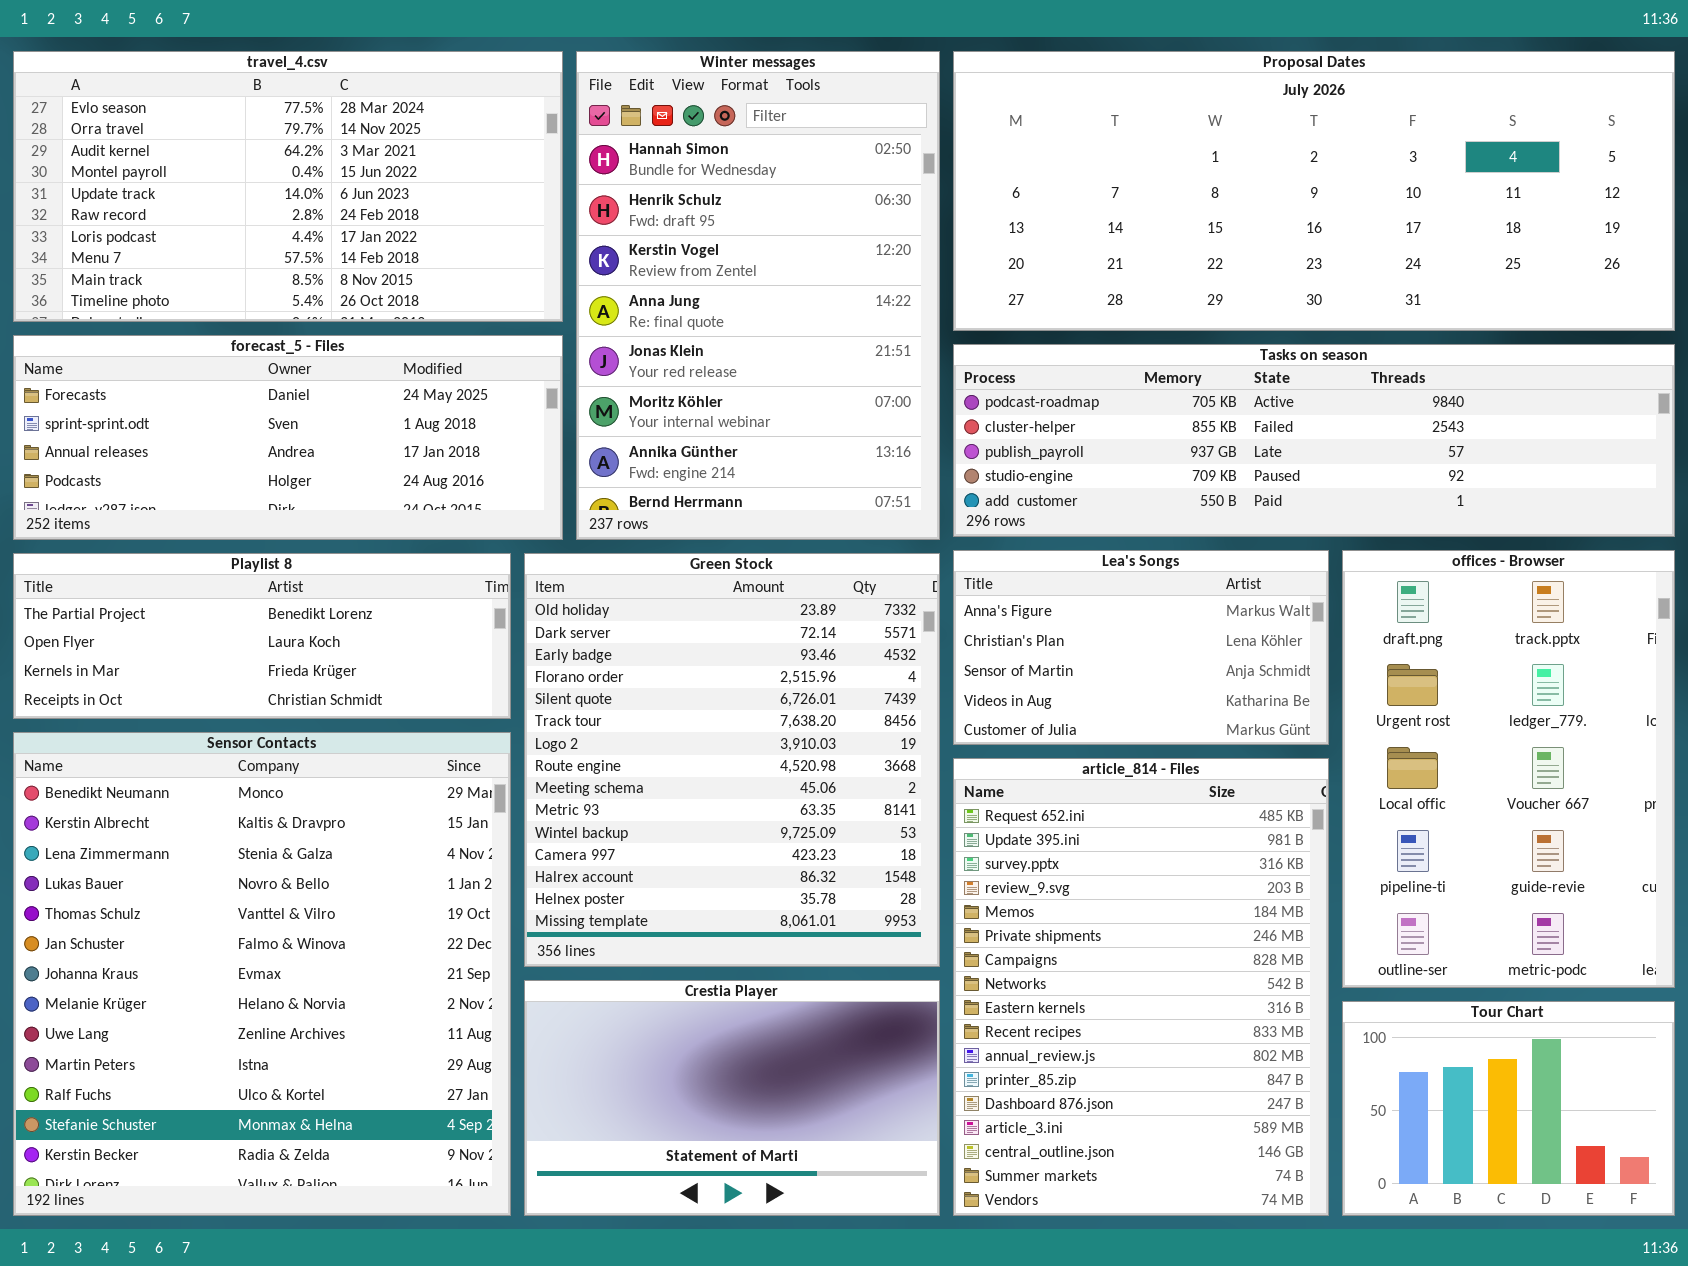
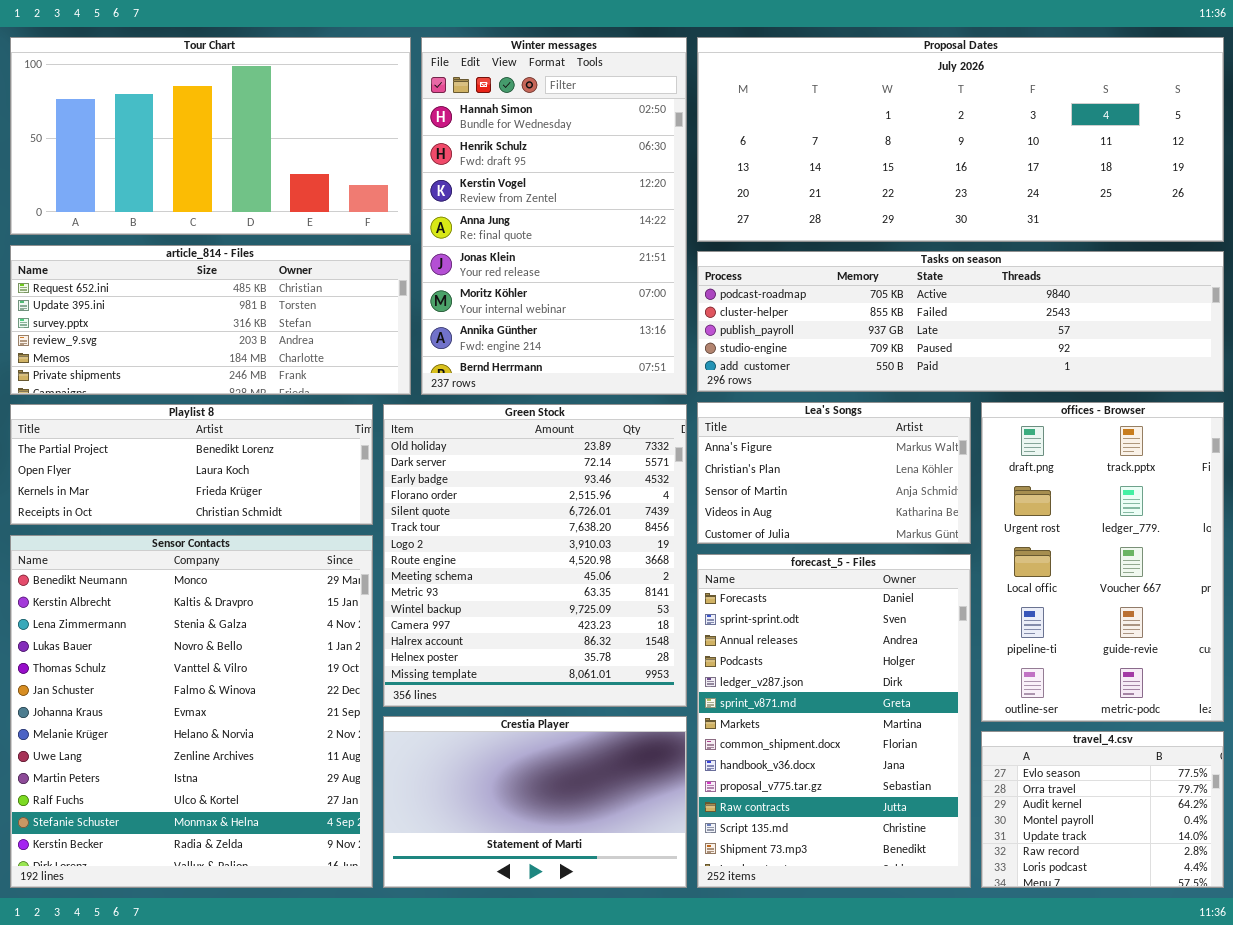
travel_4.csv: [13,51,563,322] -> [981,731,1224,888], moved, resized
forecast_5 - Files: [13,335,563,540] -> [697,554,971,888], moved, resized
article_814 - Files: [953,758,1329,1216] -> [10,245,411,395], moved, resized
Tour Chart: [1342,1001,1675,1216] -> [10,37,411,235], moved, resized

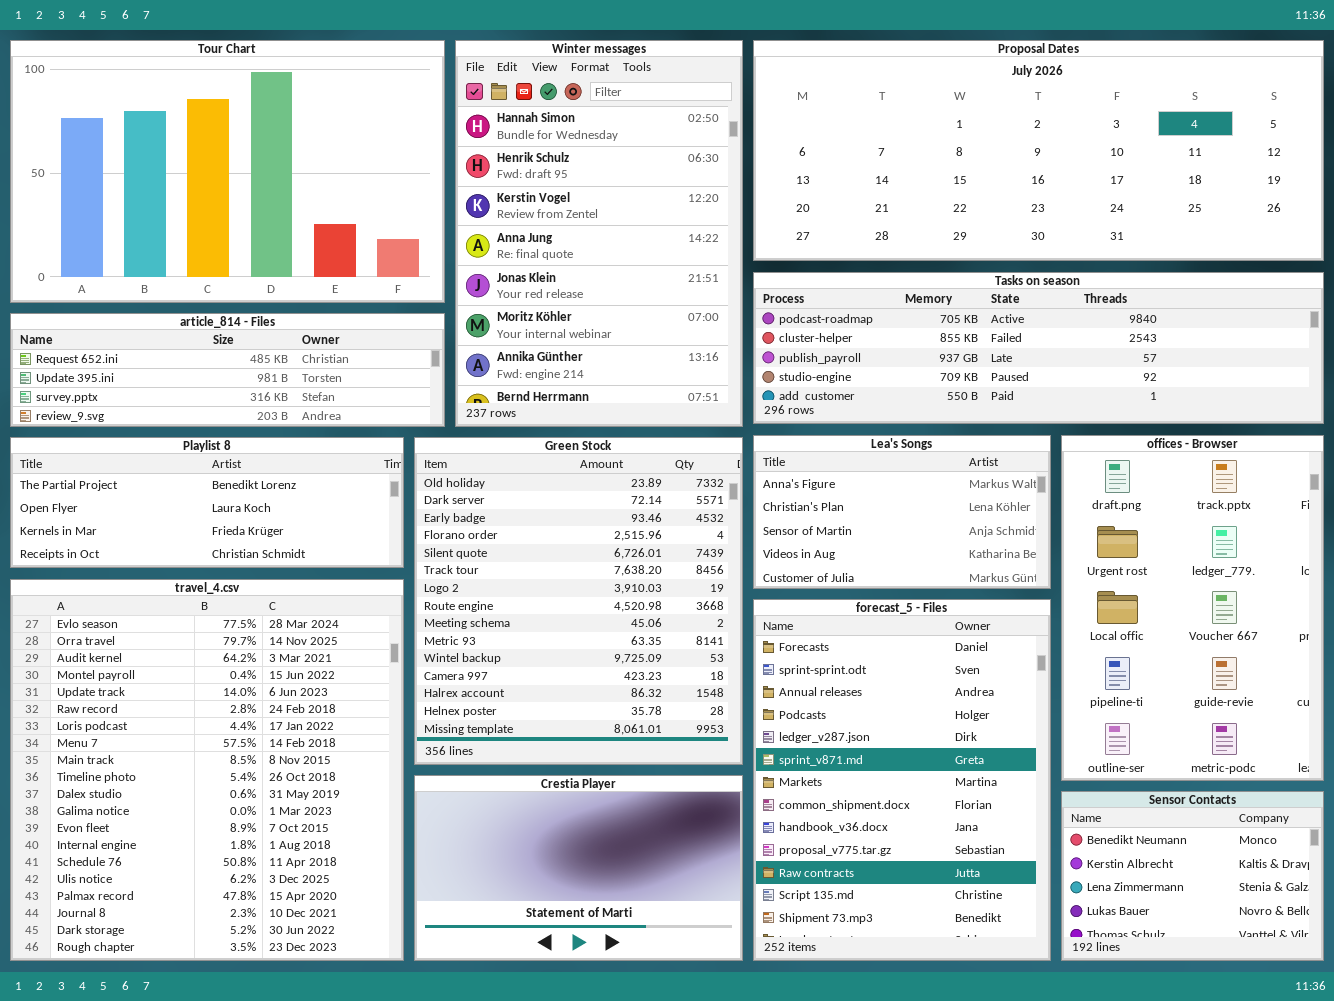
Tour Chart: [10,37,411,235] -> [10,40,445,303], resized
article_814 - Files: [10,245,411,395] -> [10,313,445,427], resized
Sensor Contacts: [10,535,373,888] -> [1061,791,1324,961], moved, resized
travel_4.csv: [981,731,1224,888] -> [10,579,404,961], moved, resized

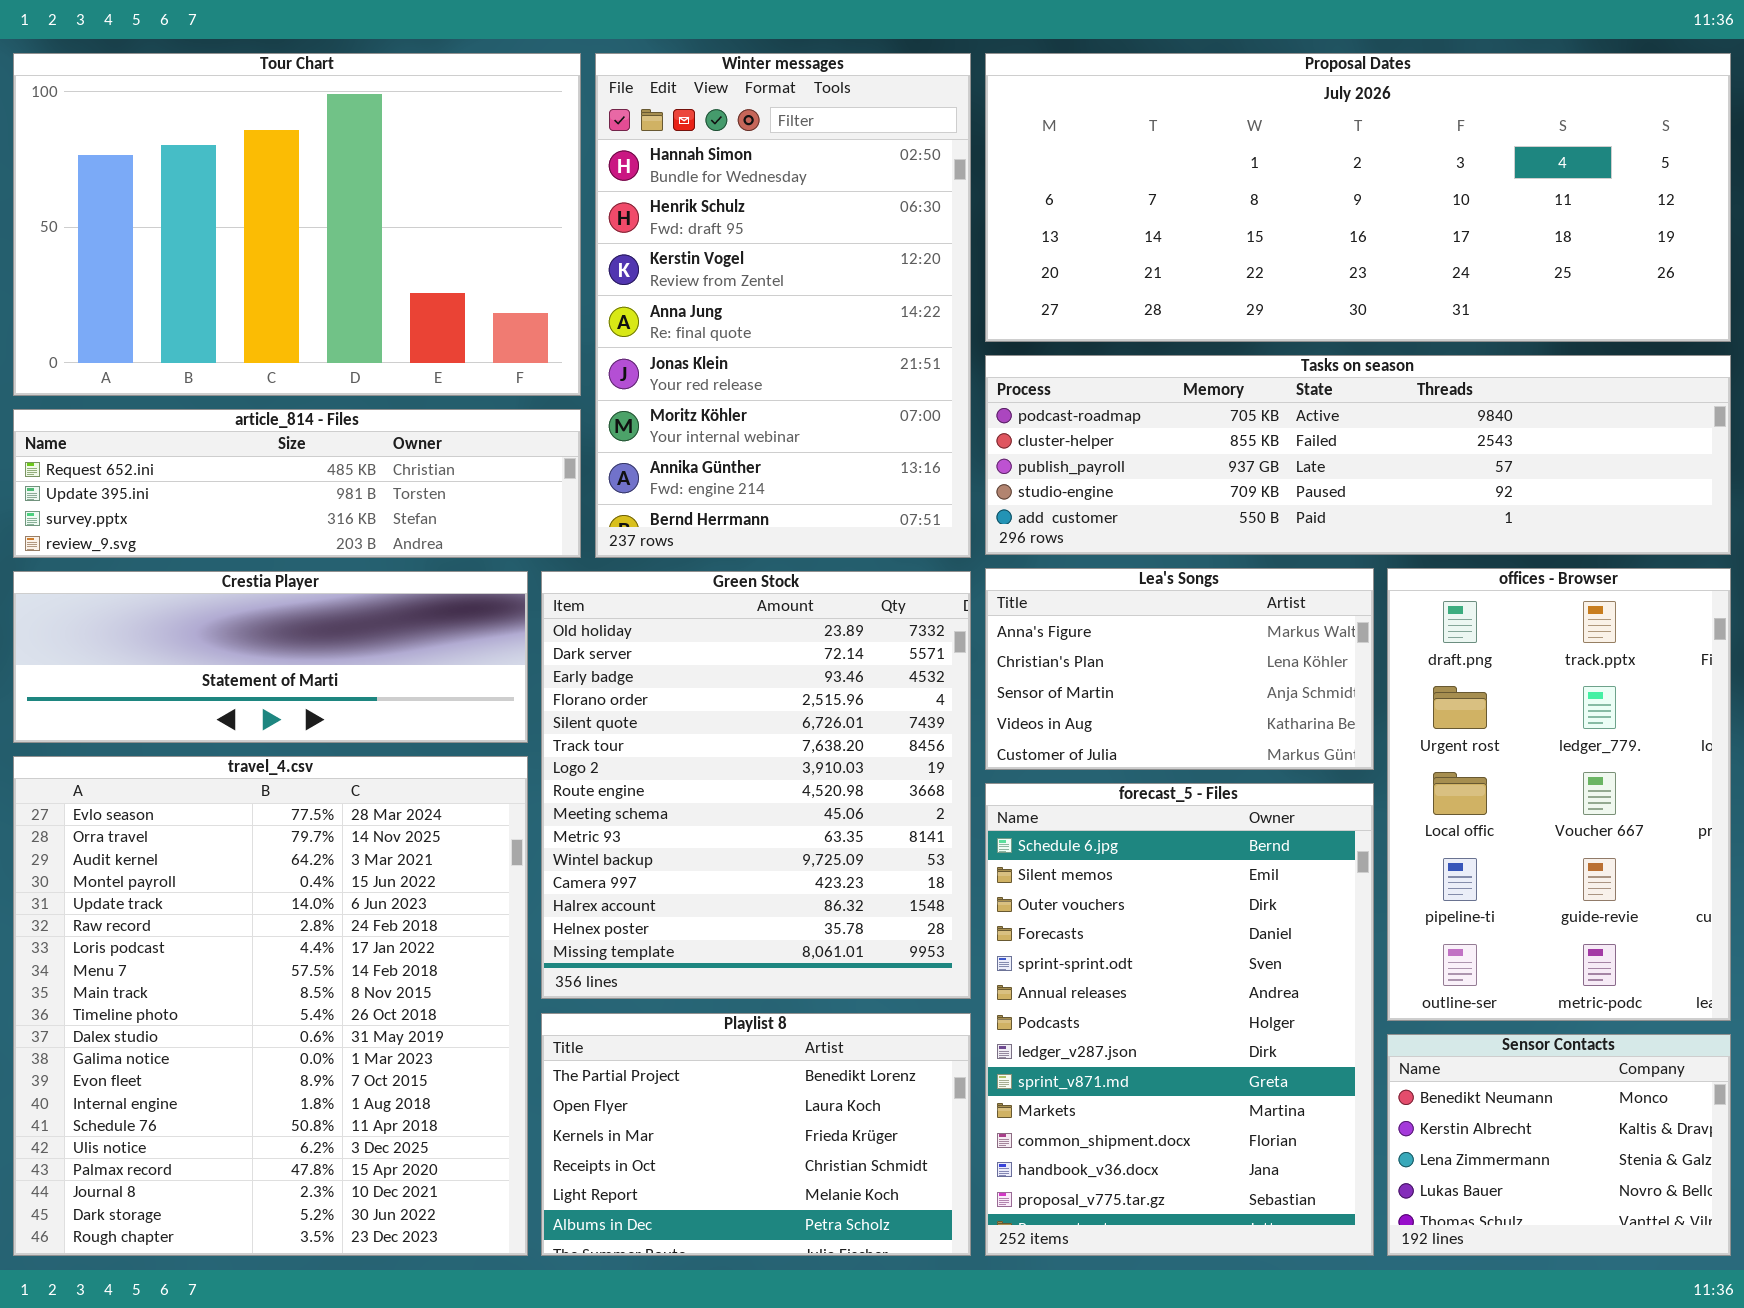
Playlist 8: [10,437,404,568] -> [541,1013,971,1256], moved, resized
forecast_5 - Files: [753,599,1051,961] -> [985,783,1374,1256], scrolled up 3 rows
Crestia Player: [414,775,743,961] -> [13,571,528,743], moved, resized

